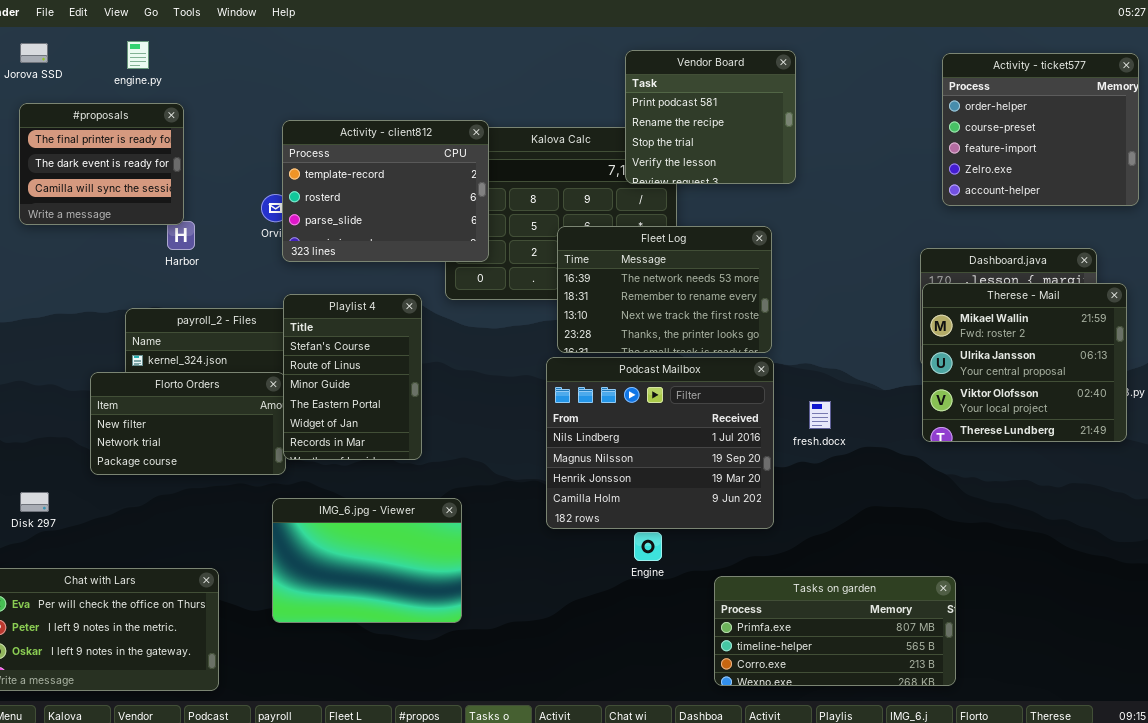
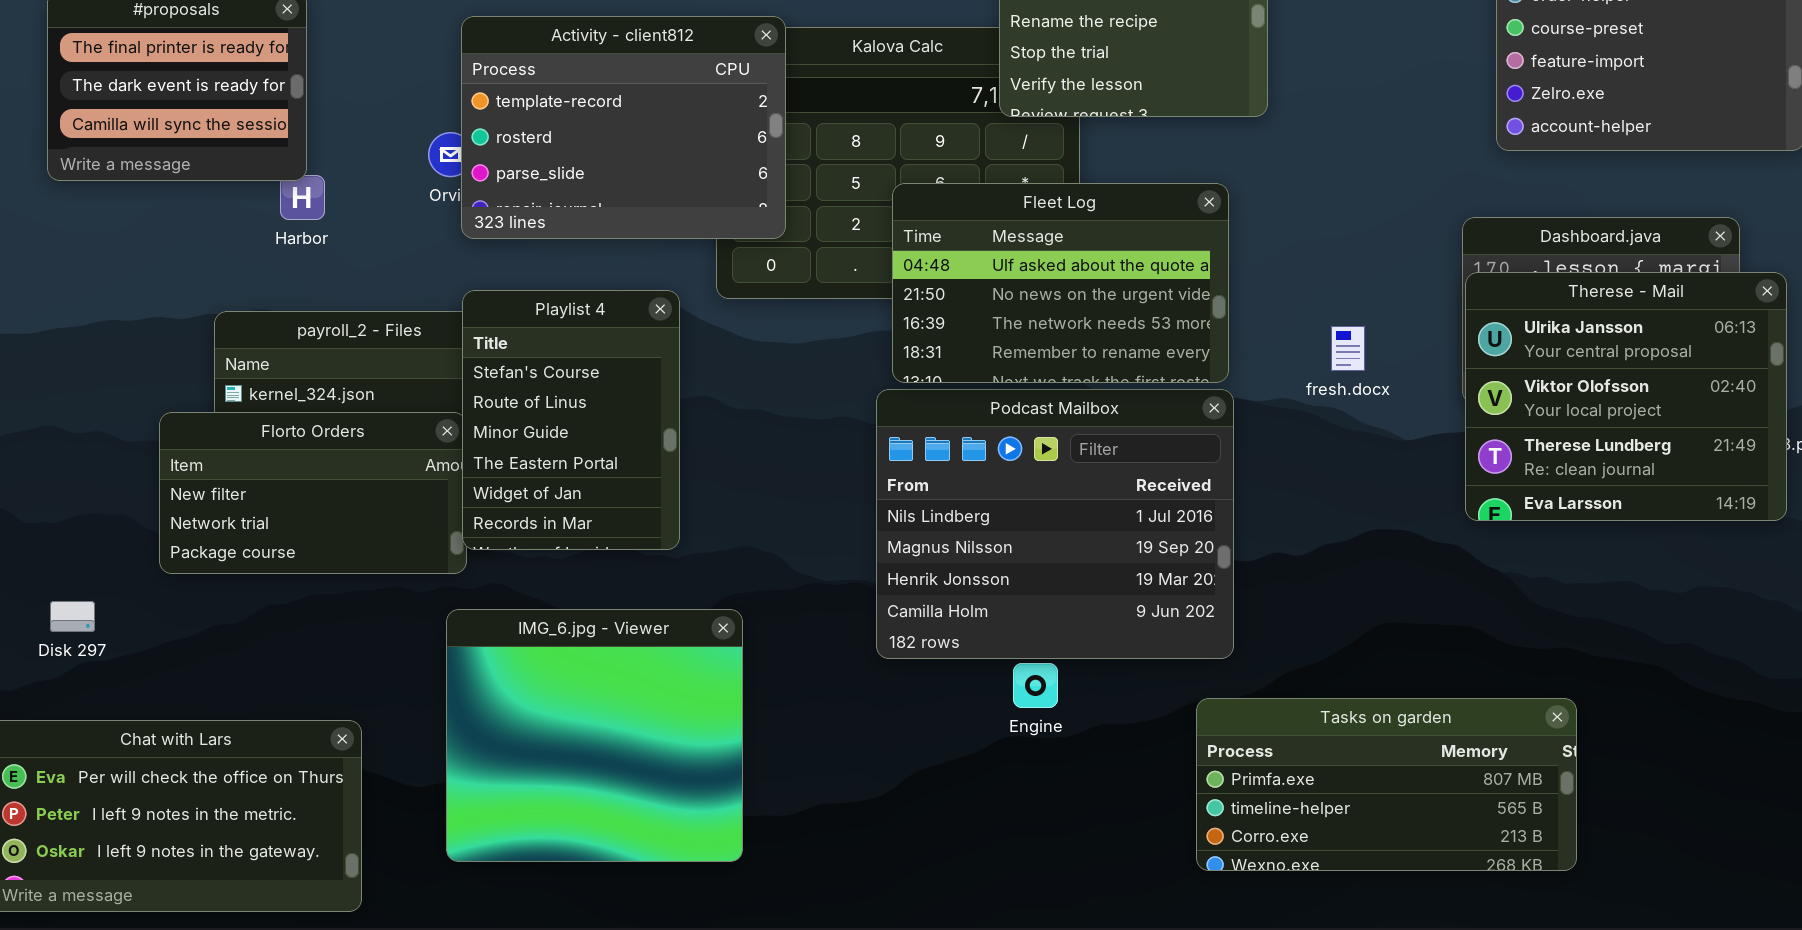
Fleet Log: [557,226,772,353] -> [892,183,1229,383], scrolled up 2 rows
Therese - Mail: [922,283,1127,442] -> [1465,272,1787,521], scrolled down 1 row
fresh.docx: [809,401,831,429] -> [1331,326,1365,371], moved
IMG_6.jpg - Viewer: [272,498,462,623] -> [446,609,743,862], resized
Tasks on garden: [714,576,956,686] -> [1196,698,1577,871], moved

